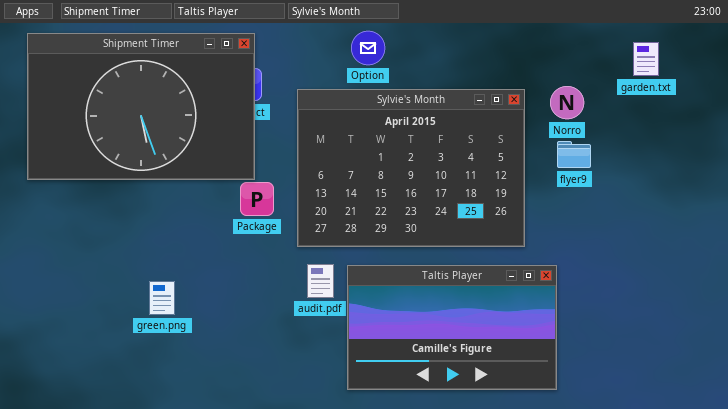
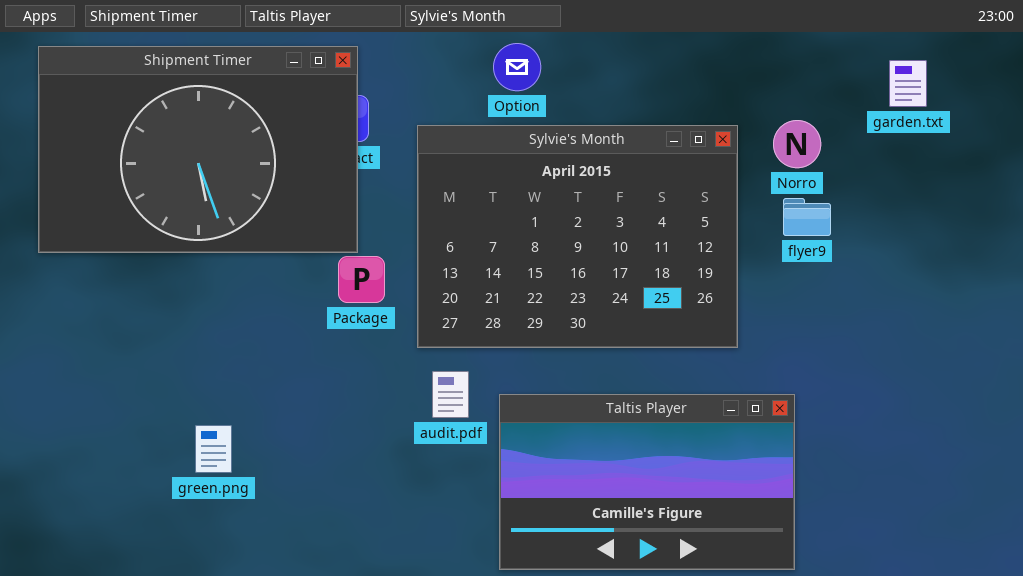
Taltis Player: [347,265,557,390] -> [499,394,795,570], moved
green.png: [149,281,175,315] -> [195,425,232,473], moved

